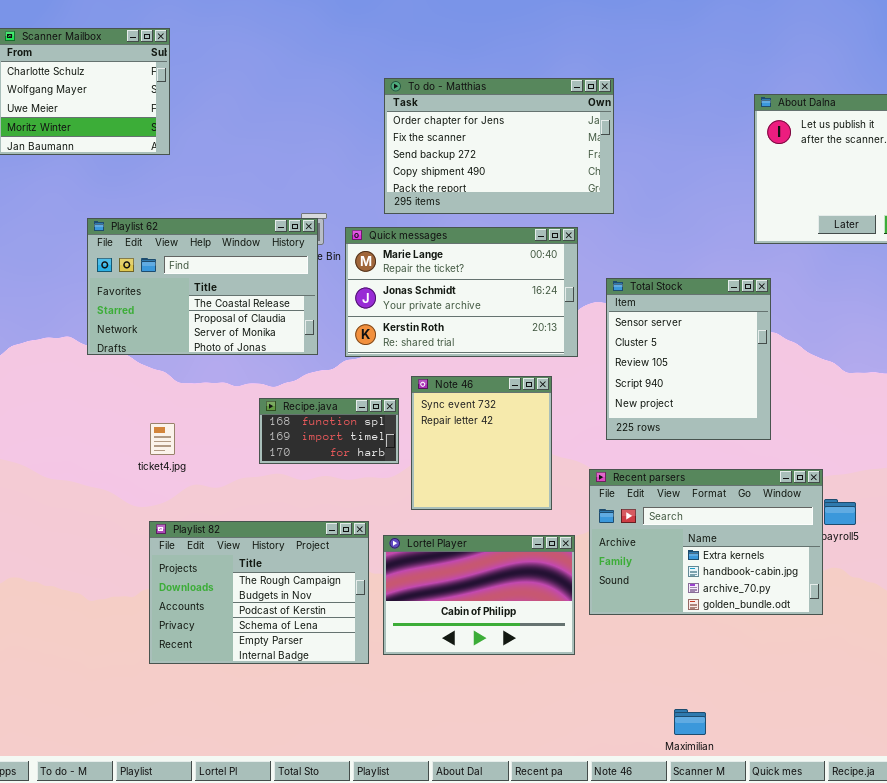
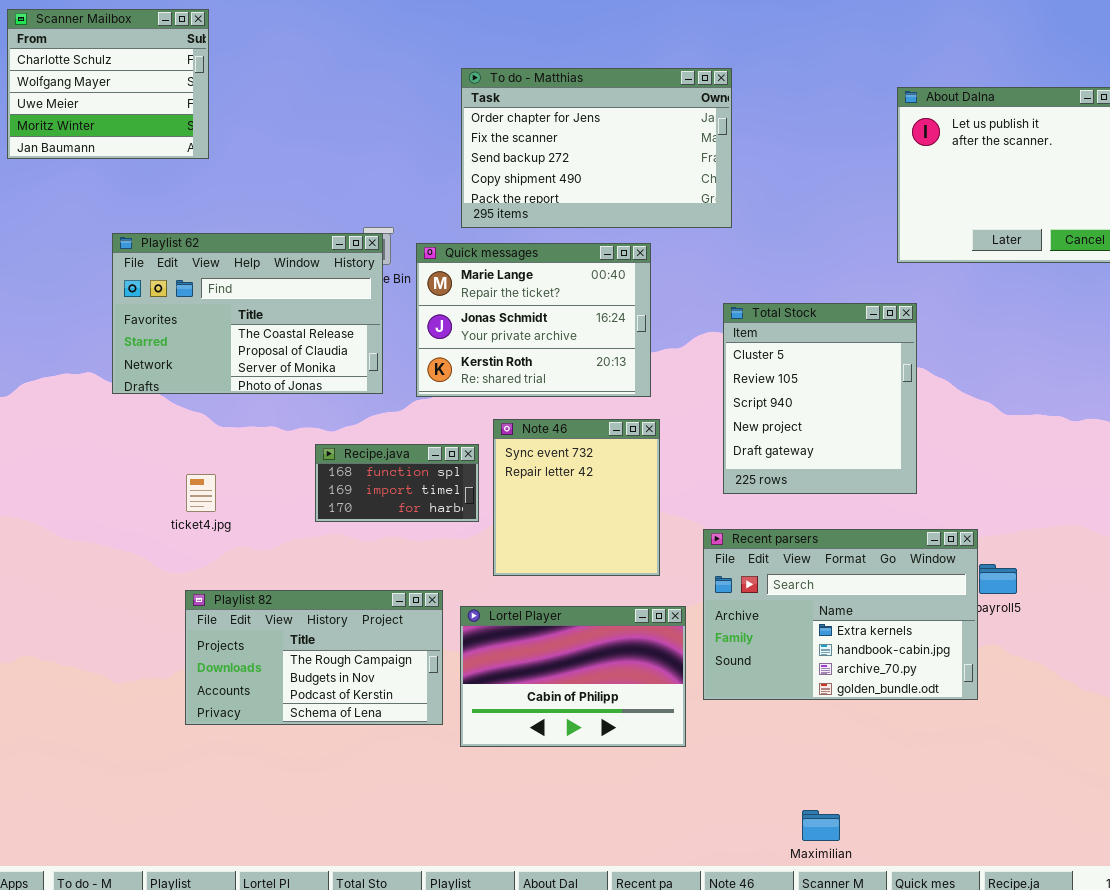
Quick messages: [345,227,578,357] -> [416,243,651,397], resized
Total Stock: [606,278,771,440] -> [723,303,917,494], scrolled down 1 row
Playlist 82: [149,521,369,664] -> [185,590,443,725], resized

